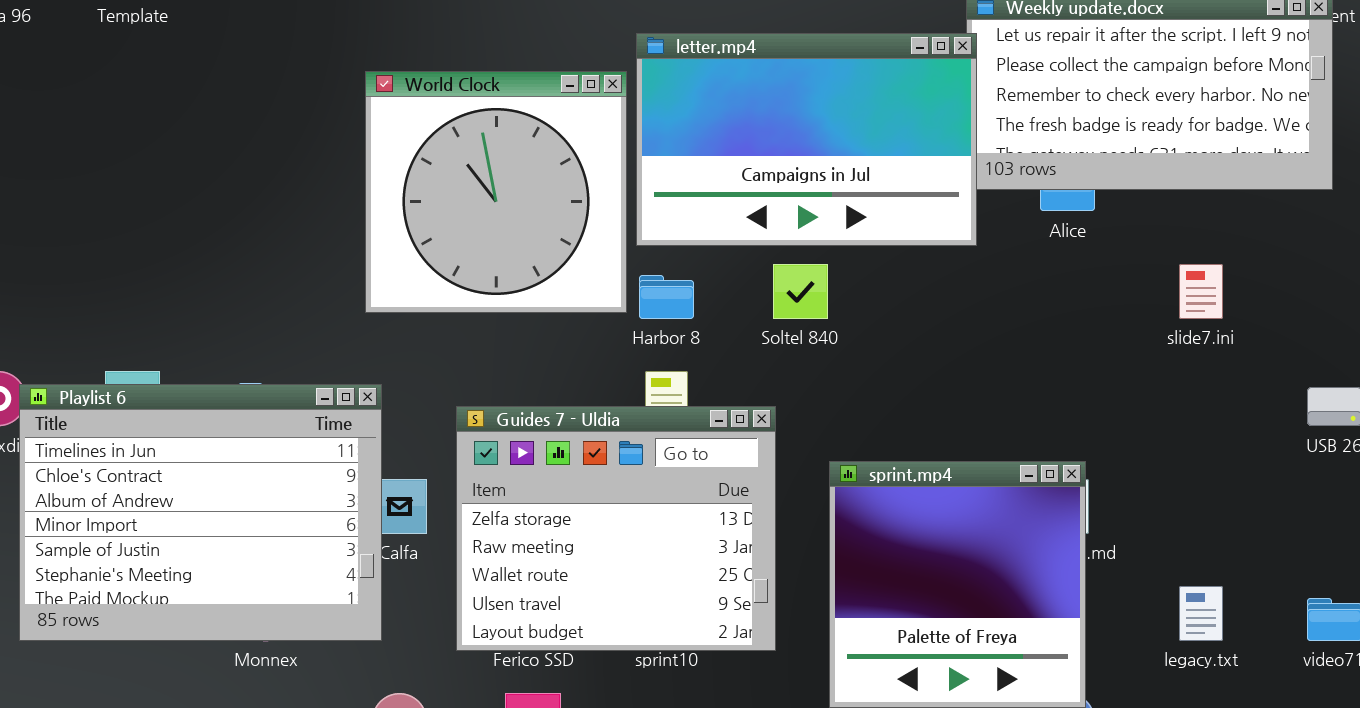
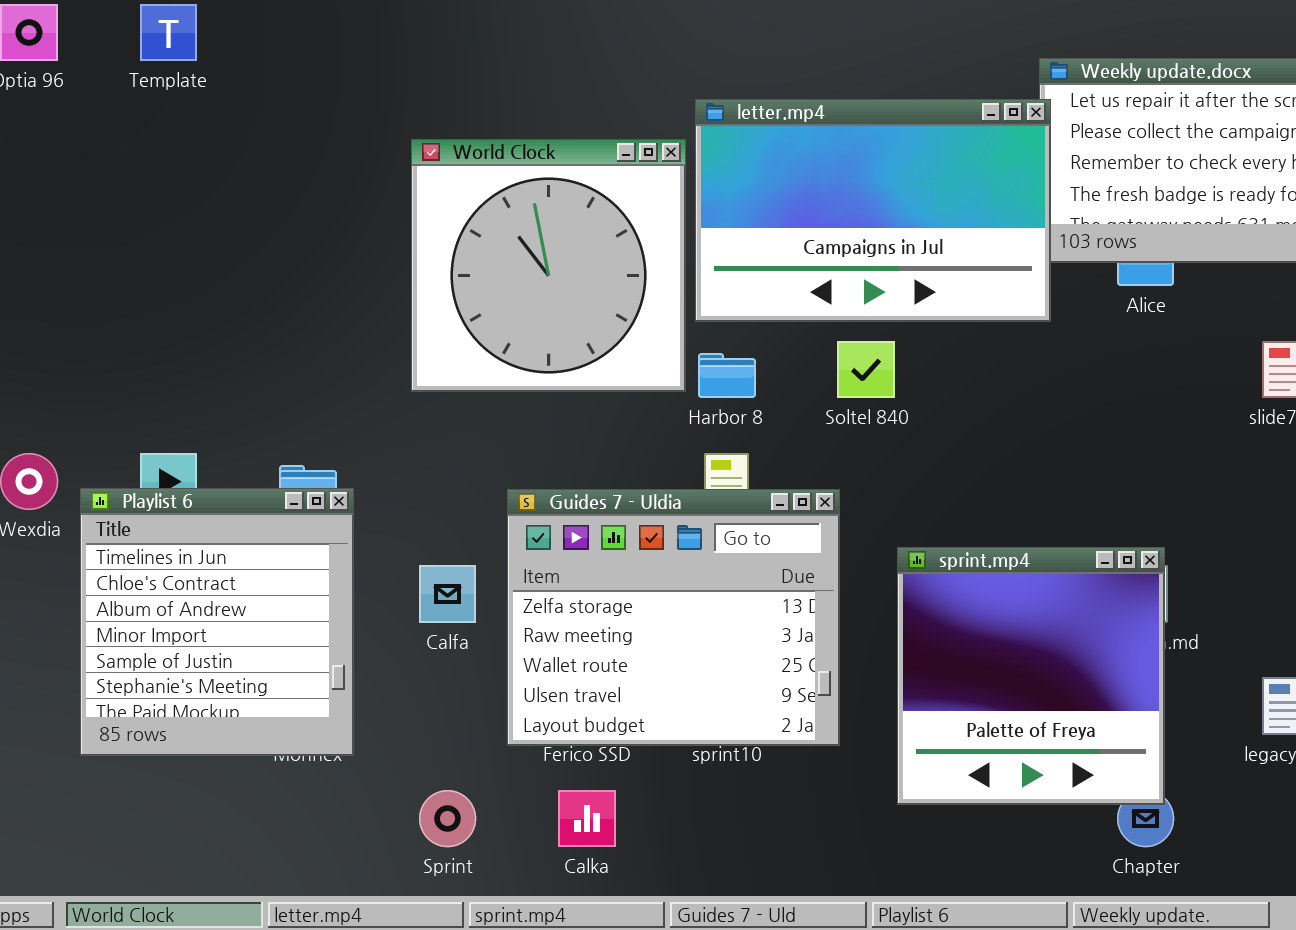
Playlist 6: [19,384,382,641] -> [80,488,354,756], moved, resized

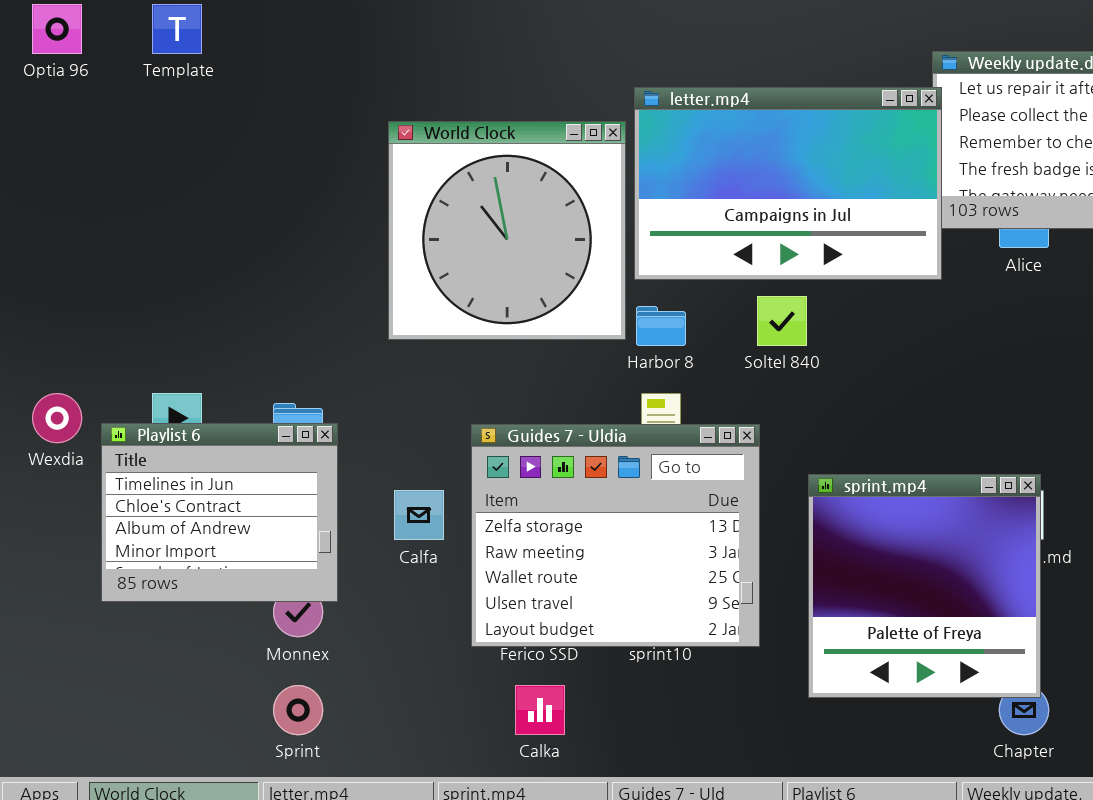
Playlist 6: [80,488,354,756] -> [101,423,338,602], resized
Sprint: [419,790,476,847] -> [273,685,323,735], moved

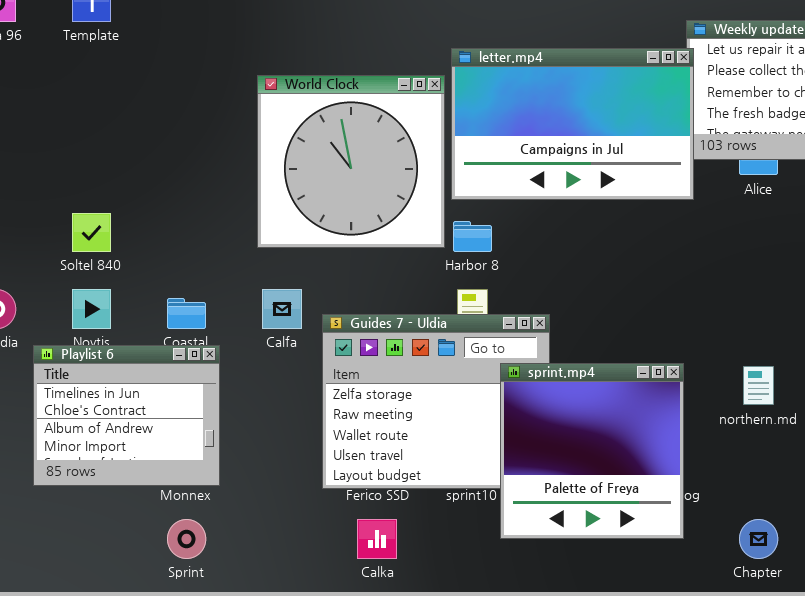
Soltel 840: [757,296,807,346] -> [72,213,111,252], moved
Playlist 6: [101,423,338,602] -> [33,345,220,486], moved
sprint.mp4: [808,474,1041,698] -> [500,363,684,539], moved
Calfa: [394,490,444,540] -> [262,289,302,329], moved

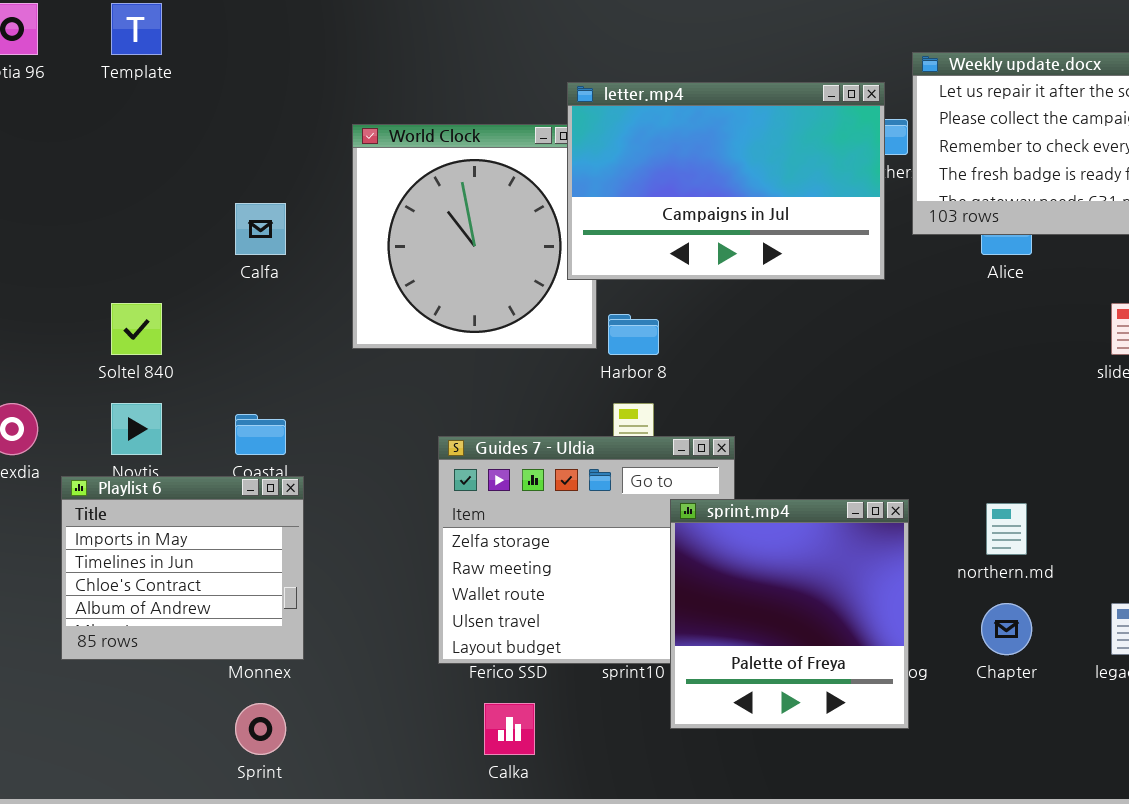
letter.mp4: [451,48,694,200] -> [567,82,885,280], moved
Calfa: [262,289,302,329] -> [235,203,286,255], moved
Playlist 6: [33,345,220,486] -> [61,476,304,660], scrolled up 1 row
Chapter: [739,519,778,559] -> [981,603,1032,655], moved

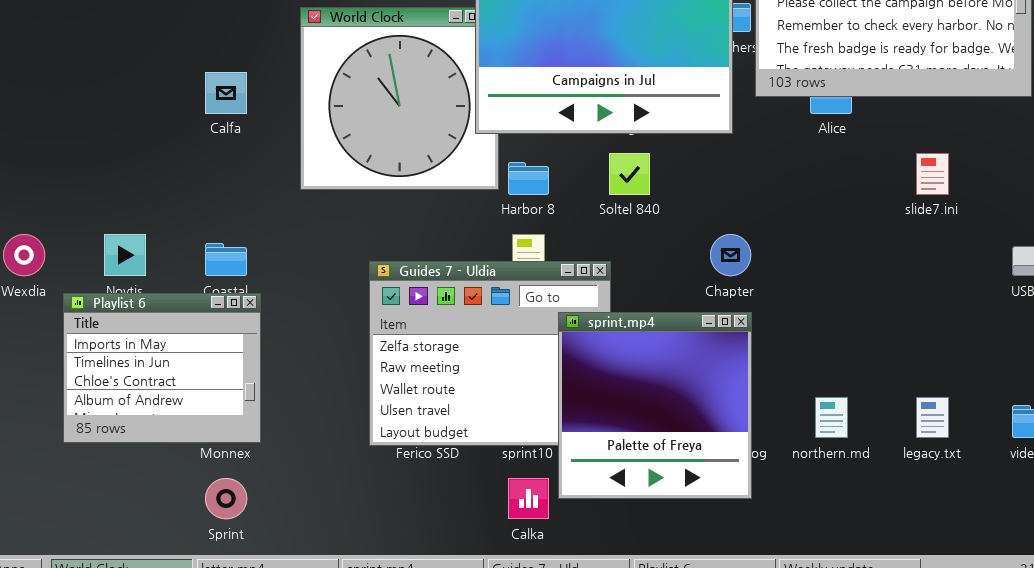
Soltel 840: [111,303,162,355] -> [609,153,650,195], moved
northern.md: [986,503,1027,555] -> [815,397,848,438], moved
Chapter: [981,603,1032,655] -> [710,234,751,276], moved
Calka: [484,703,535,755] -> [508,478,549,519], moved

